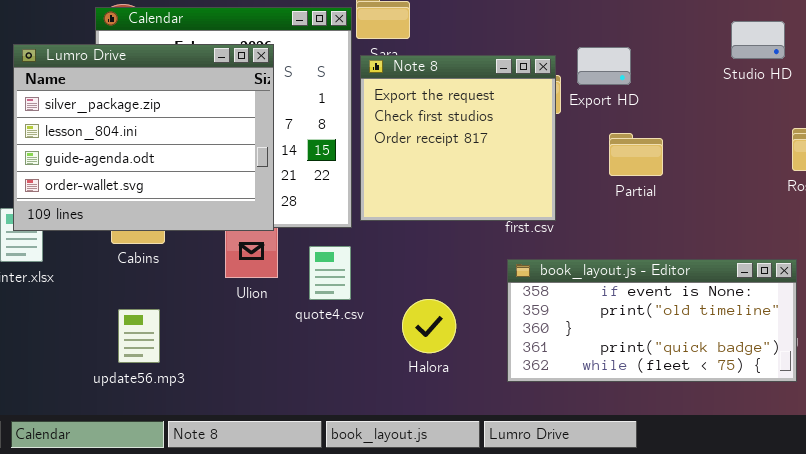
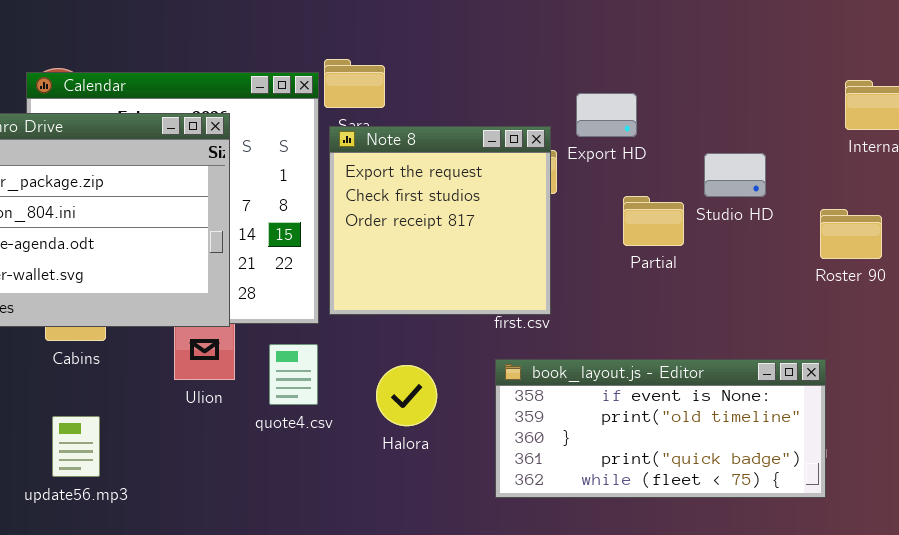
Studio HD: [731,21,785,59] -> [704,153,766,197], moved
Export HD: [577,47,631,85] -> [576,93,637,137], moved
Partial: [609,133,663,176] -> [623,196,684,246], moved
Halora: [402,299,456,353] -> [376,365,437,426], moved

